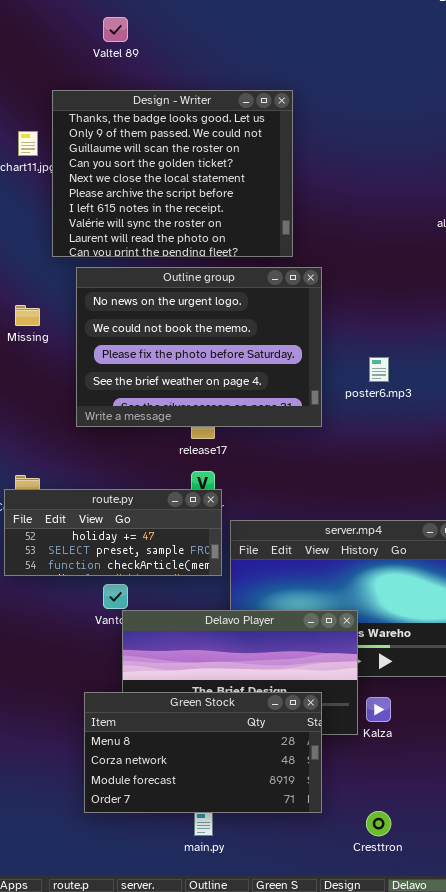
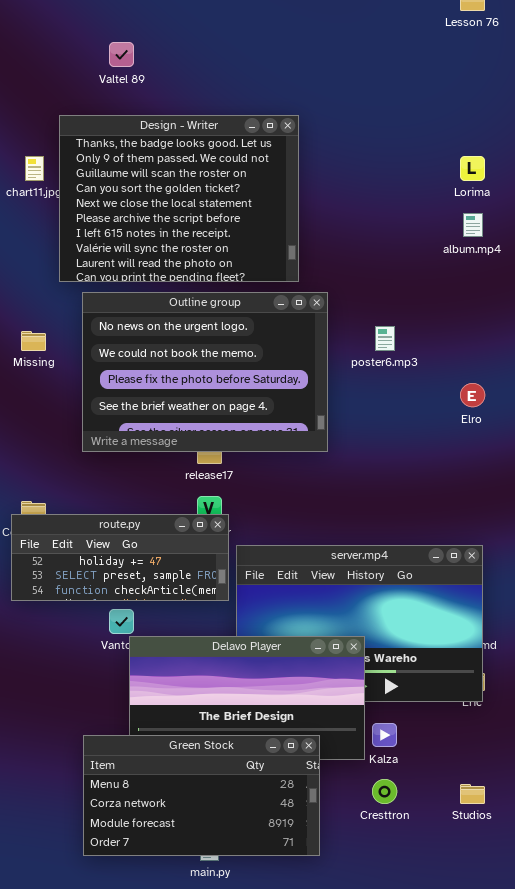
poster6.mp3: [369,357,389,382] -> [375,326,395,351], moved
Green Stock: [84,692,322,813] -> [83,735,320,856], moved
Cresttron: [366,811,391,836] -> [372,779,397,804], moved

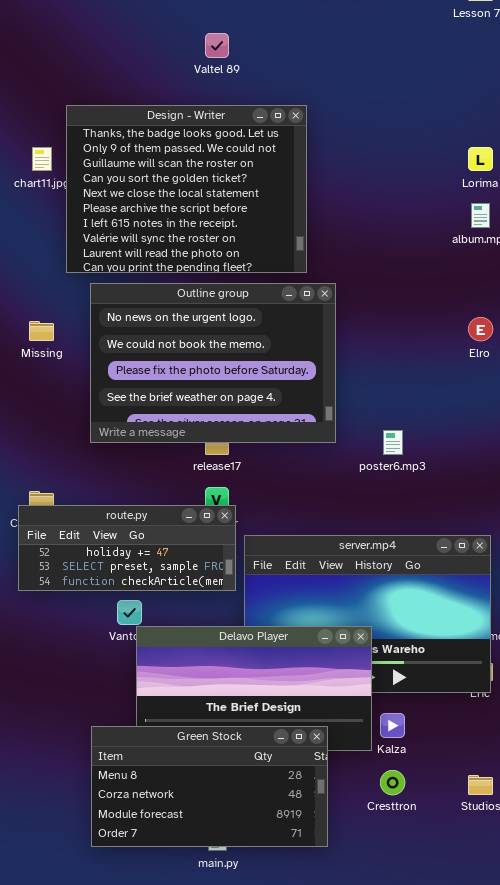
Valtel 89: [109,42,134,67] -> [205,33,229,58], moved
poster6.mp3: [375,326,395,351] -> [383,430,403,455], moved
Elro: [460,383,485,407] -> [468,317,493,341], moved

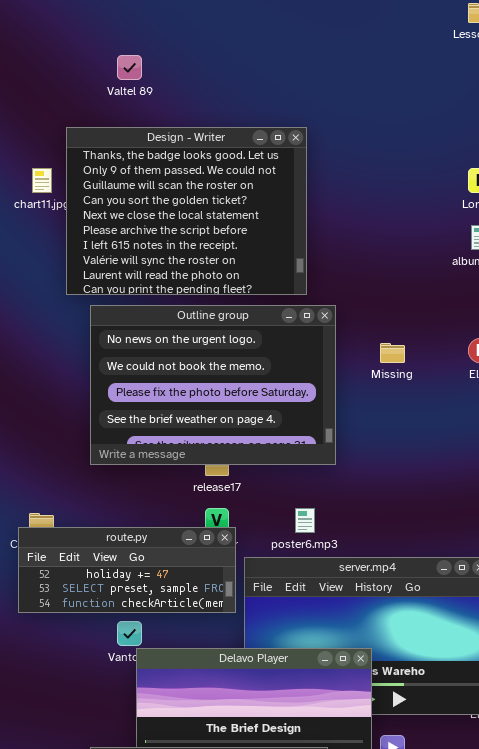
Valtel 89: [205,33,229,58] -> [117,55,142,80], moved
Missing: [29,321,54,341] -> [380,343,405,363], moved
poster6.mp3: [383,430,403,455] -> [295,508,315,533], moved

